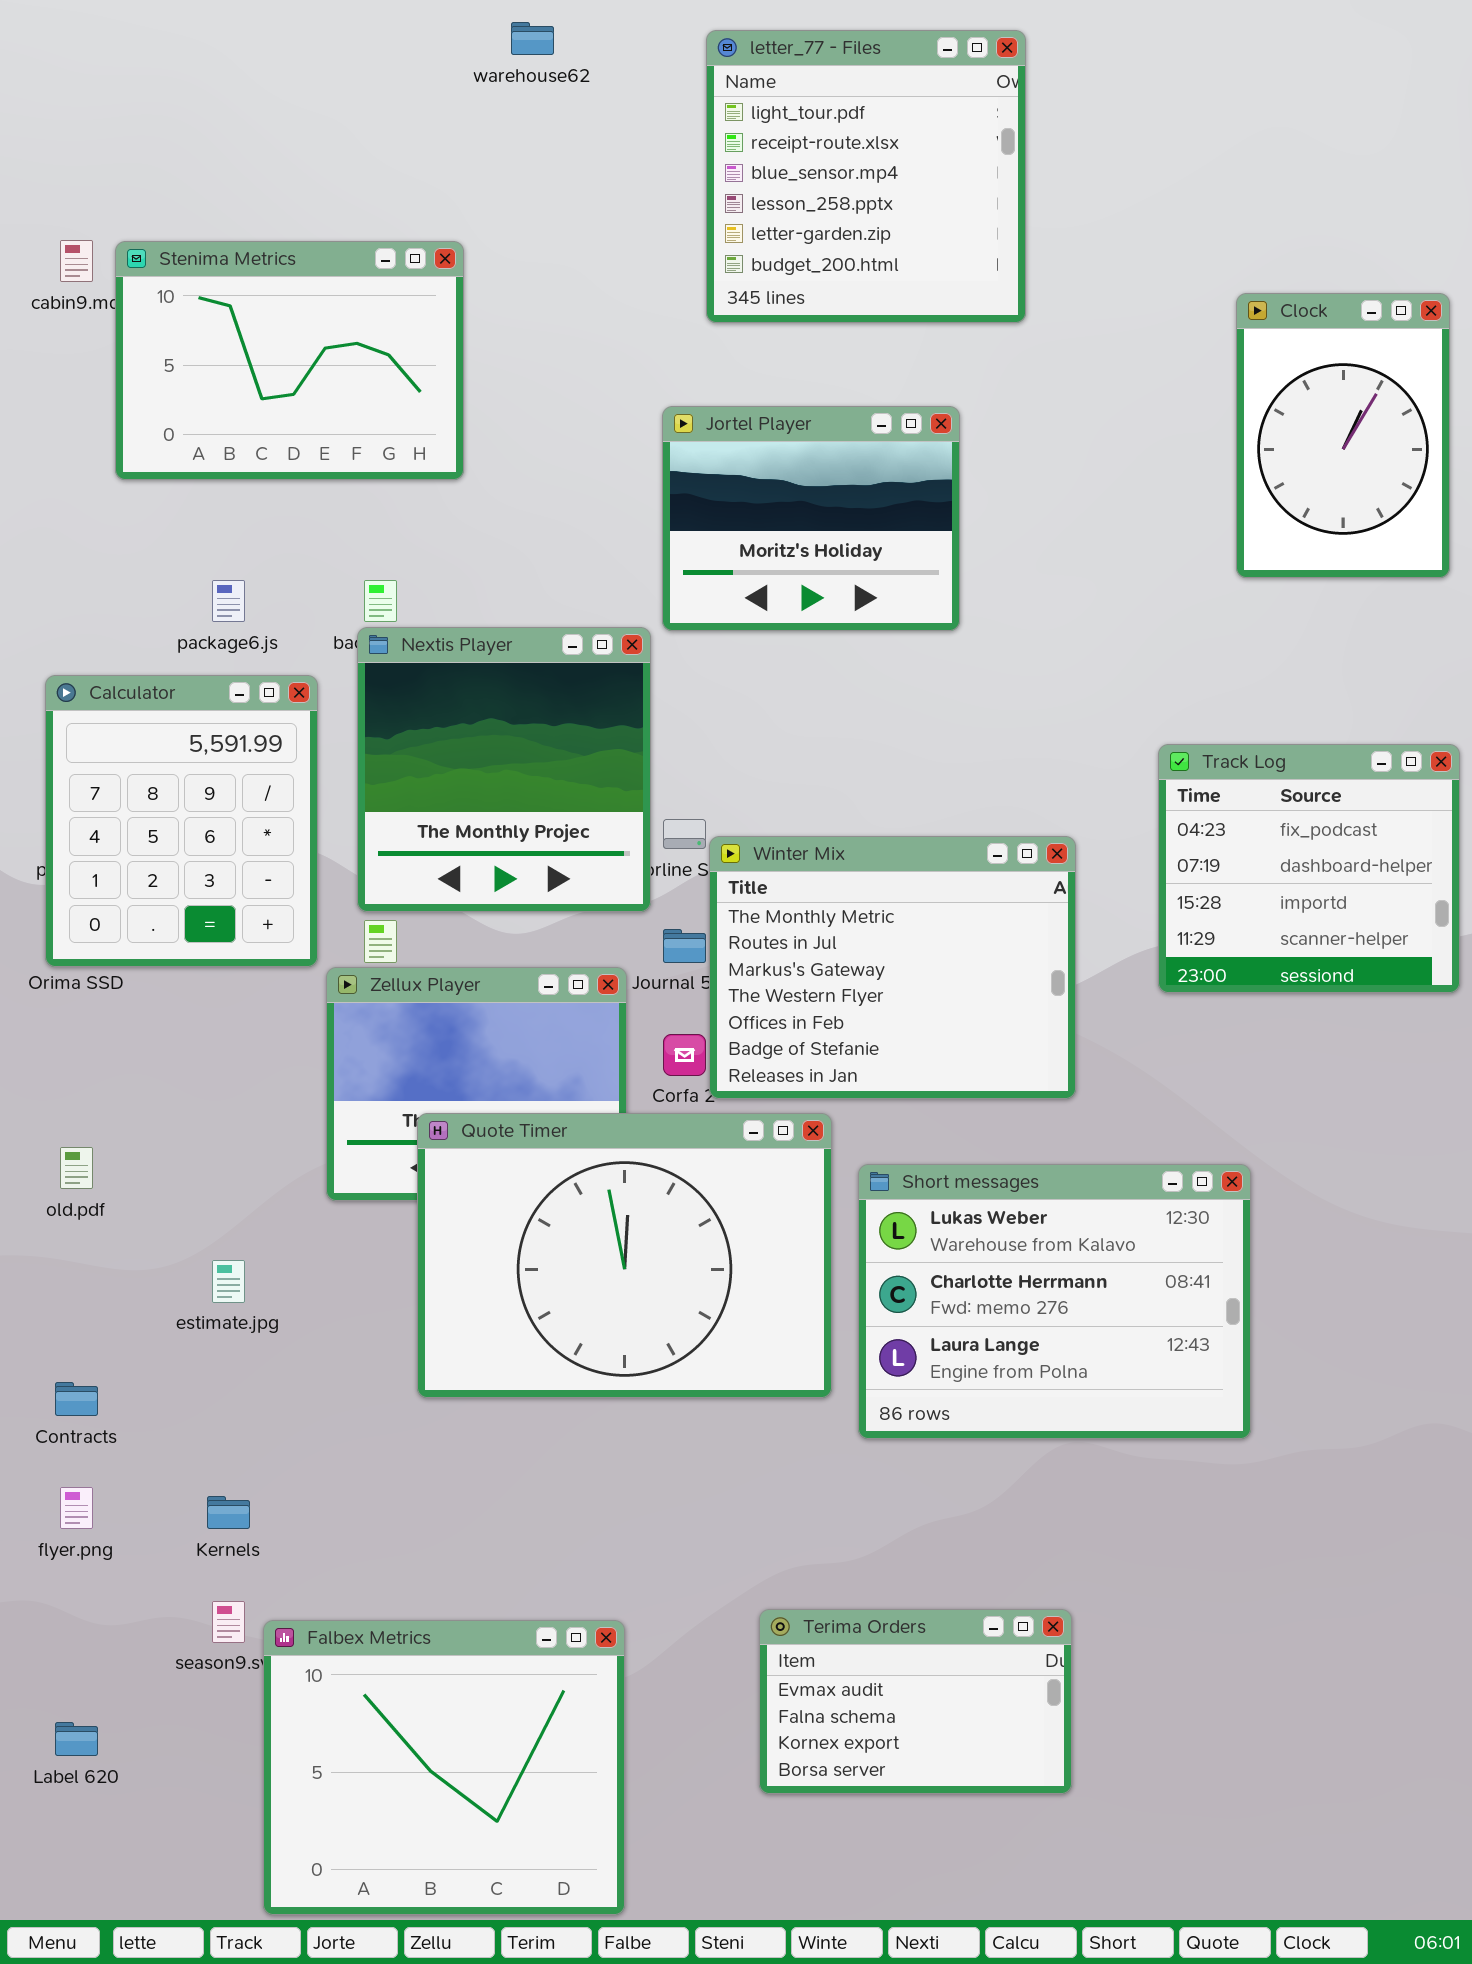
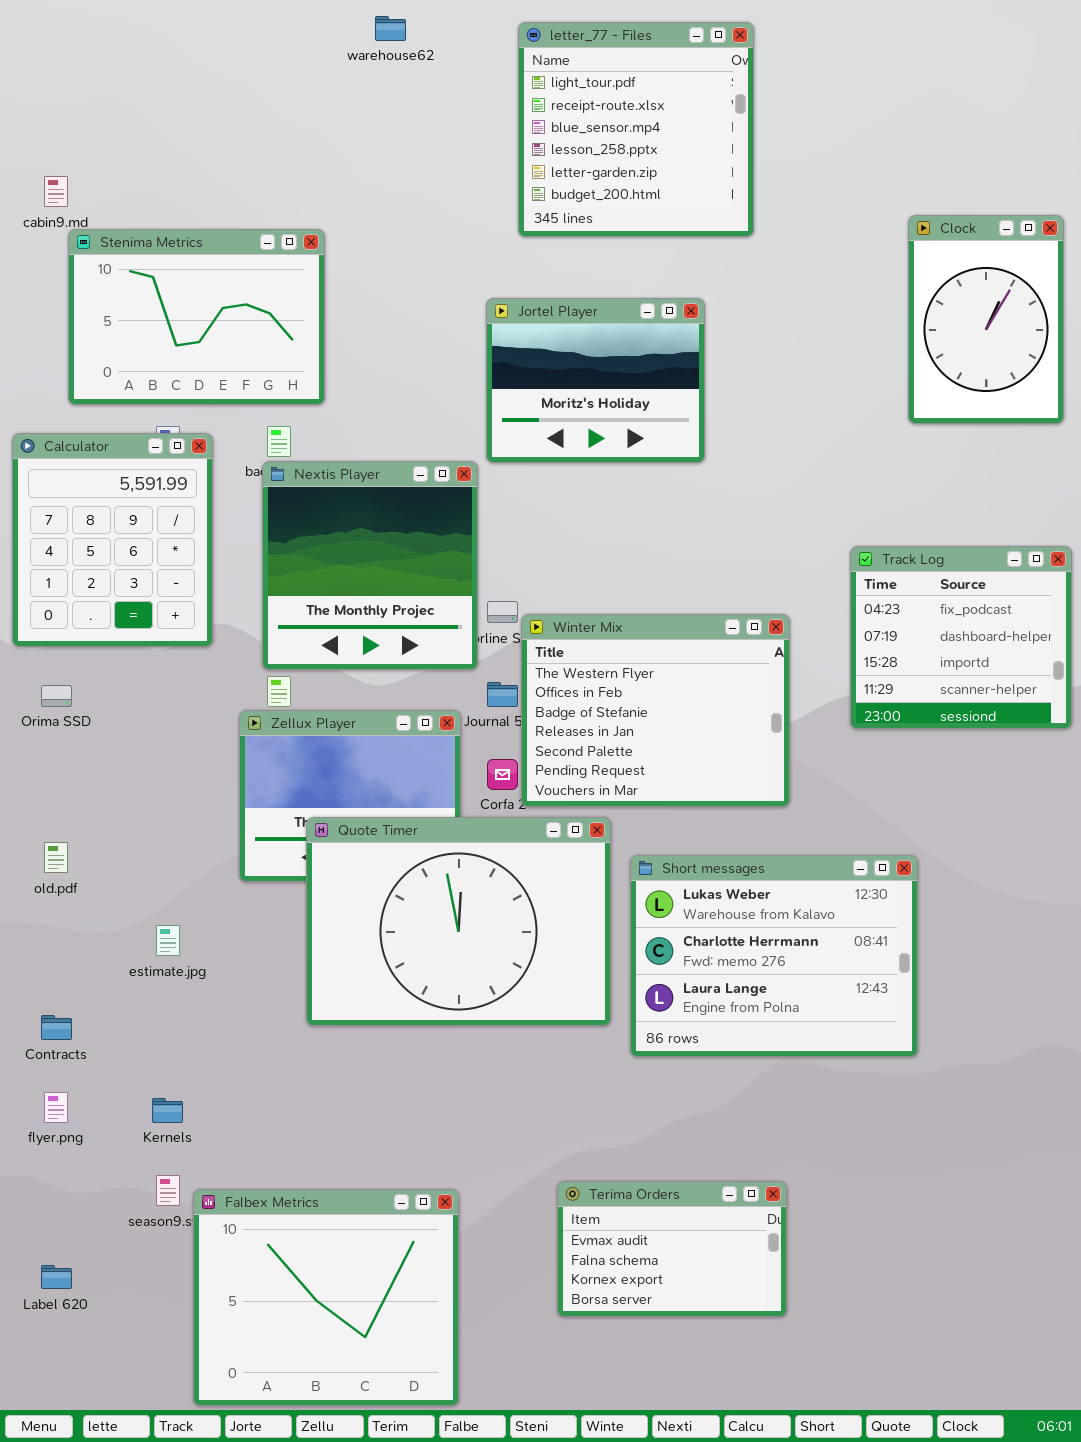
Stenima Metrics: [115,241,464,480] -> [68,229,325,405], moved
Calculator: [45,675,318,967] -> [12,433,213,647], moved
Winter Mix: [709,836,1076,1099] -> [521,614,790,807], scrolled down 3 rows

